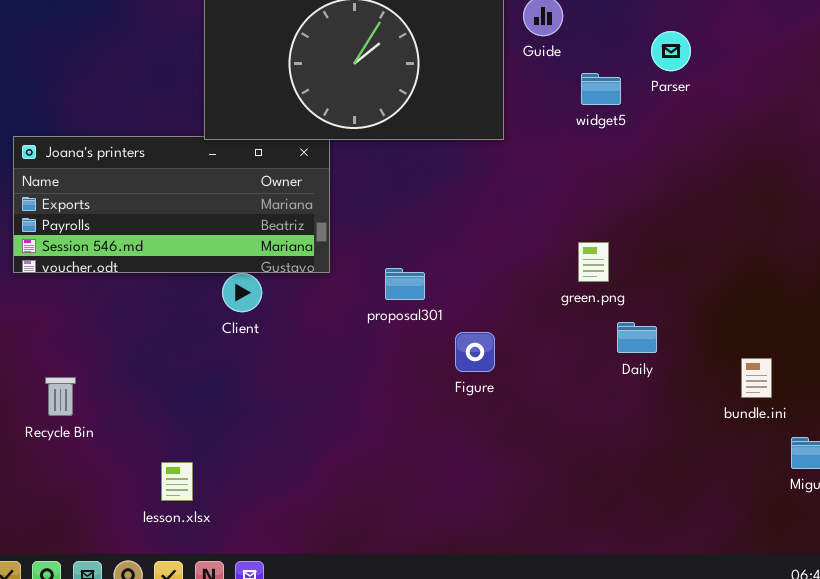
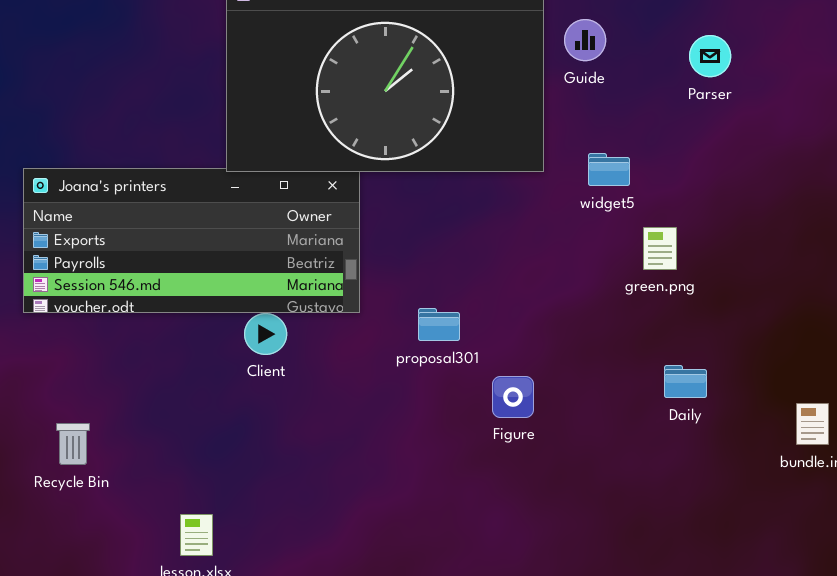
Parser: [651,31,691,71] -> [689,35,731,77], moved
widget5: [581,73,621,105] -> [588,153,630,186], moved
green.png: [578,242,609,282] -> [643,227,677,270], moved

